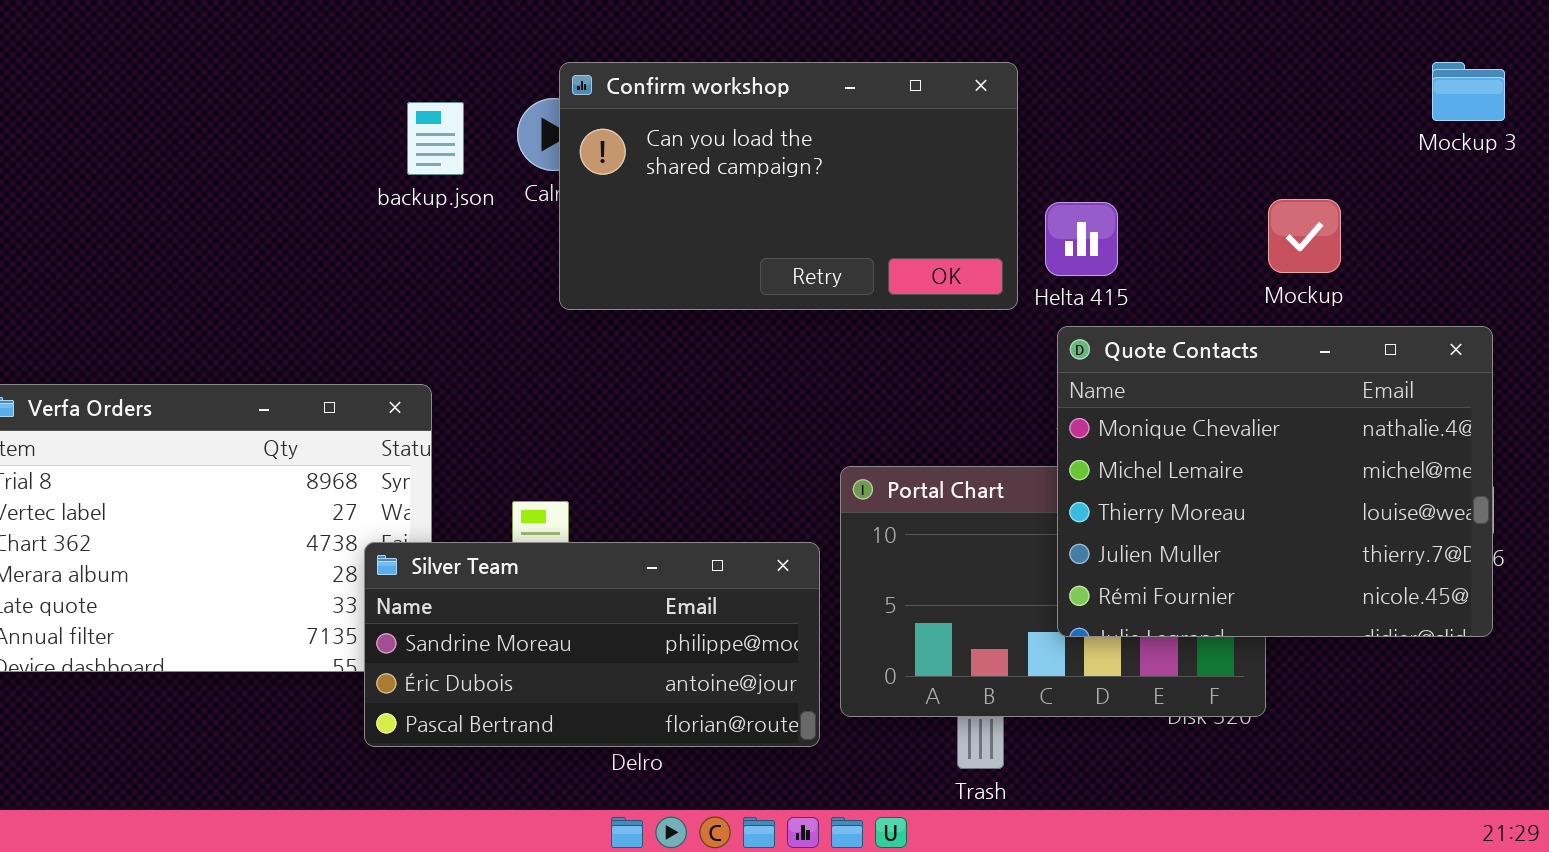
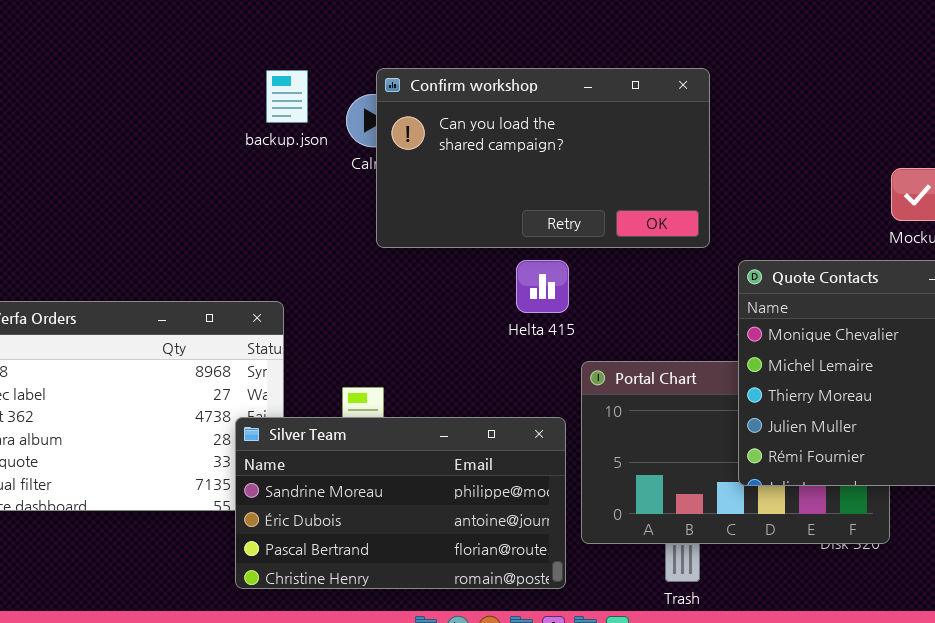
backup.json: [407,102,464,175] -> [266,70,308,123], moved
Helta 415: [1045,202,1118,276] -> [516,260,569,313], moved
Silver Team: [364,542,820,747] -> [235,417,566,589], resized

